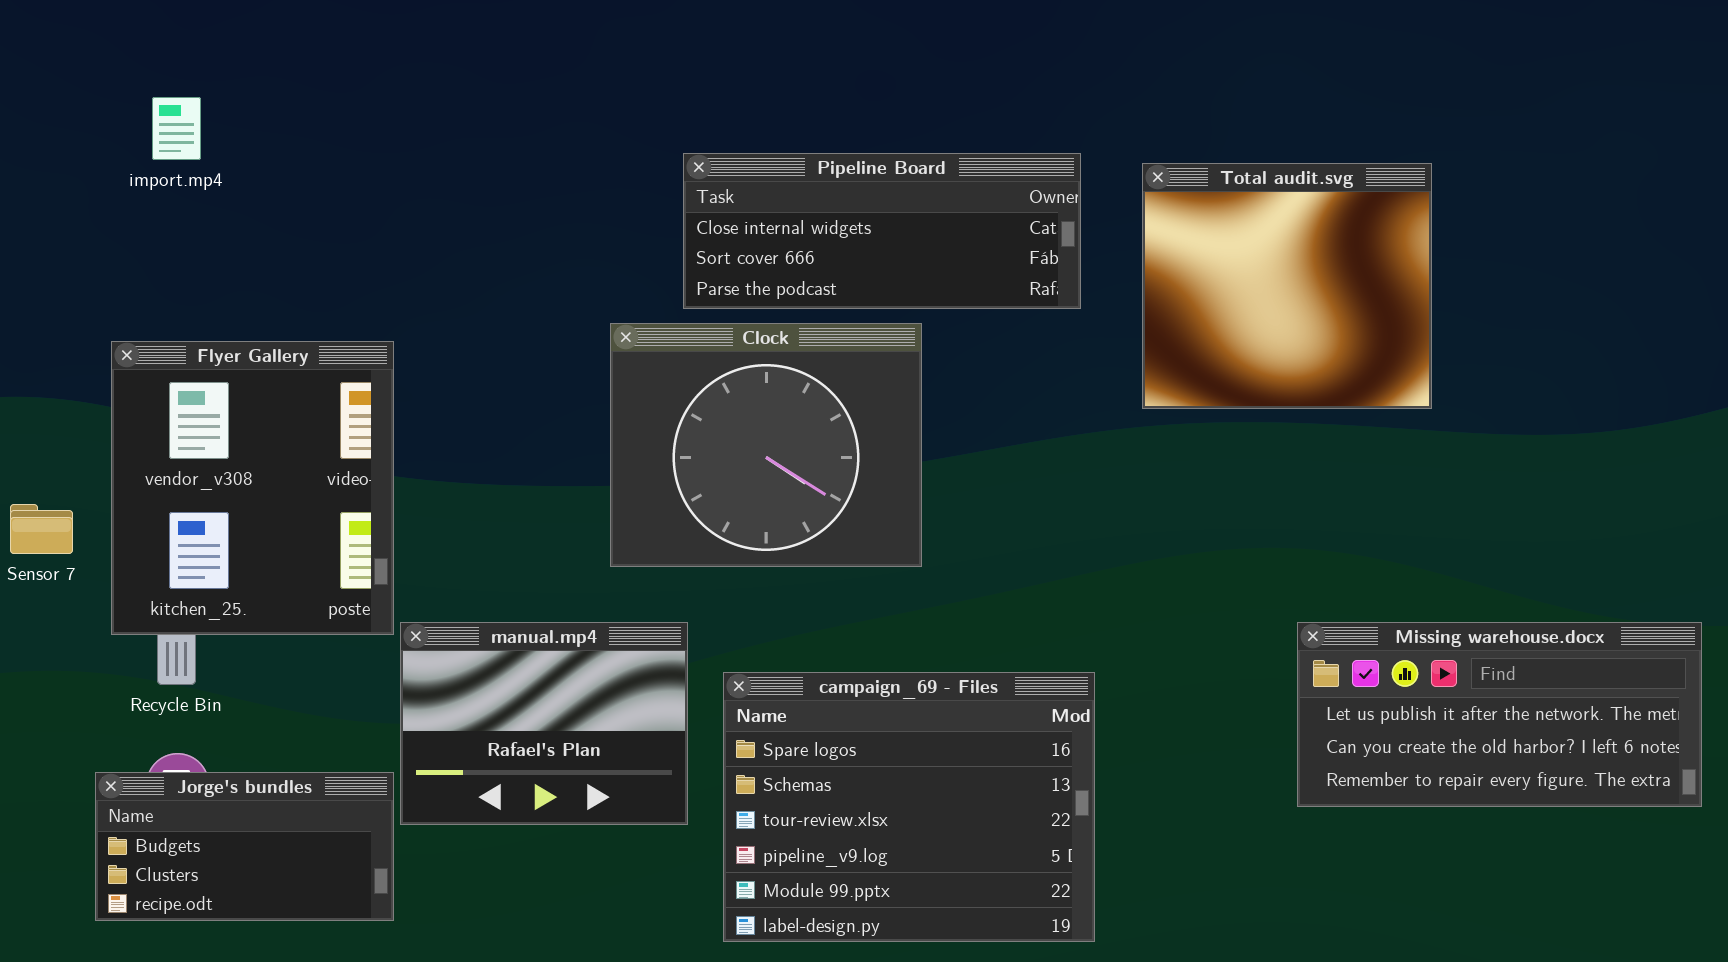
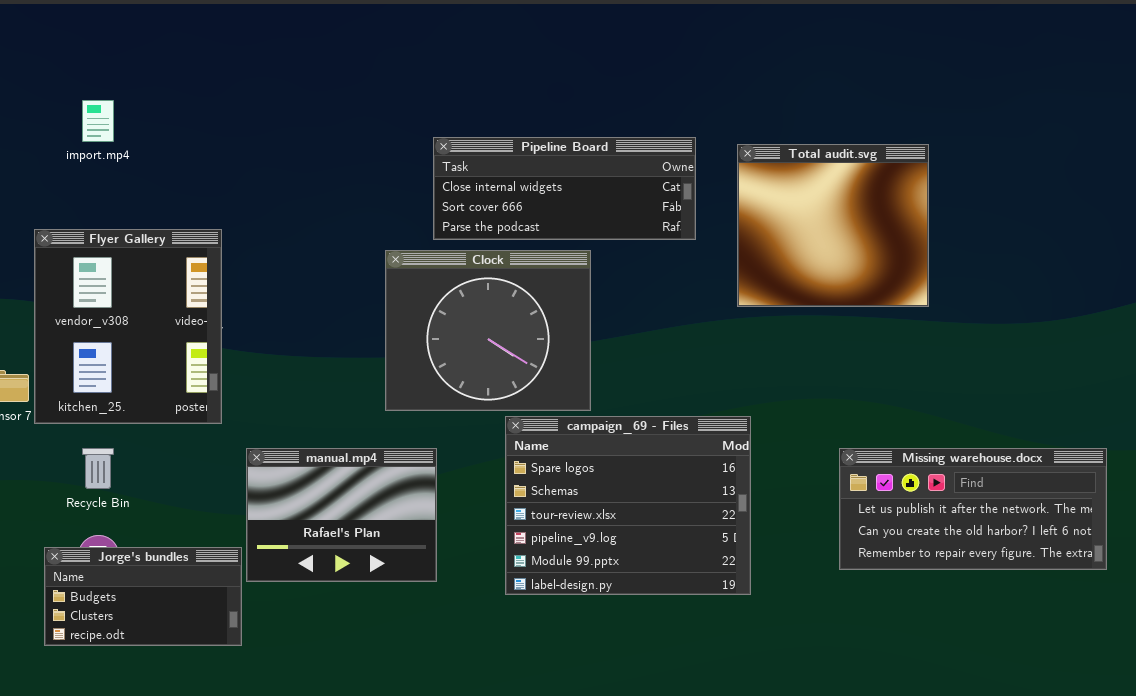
Flyer Gallery: [111,341,394,635] -> [34,229,222,424], moved
campaign_69 - Files: [723,672,1095,942] -> [505,416,751,595], moved

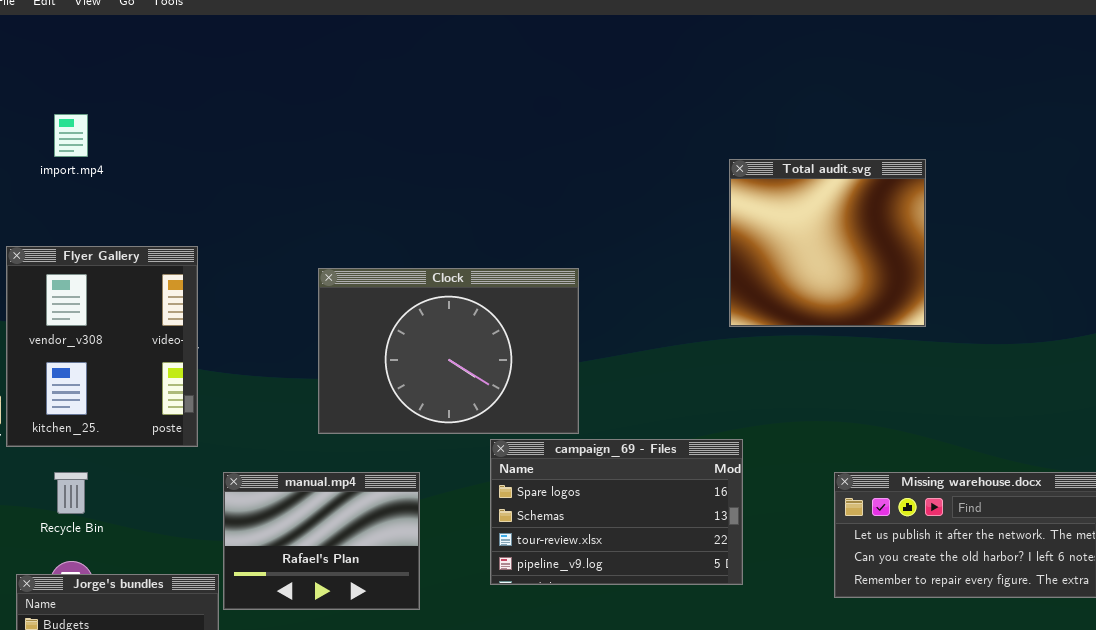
Pipeline Board: [433,137,696,240] -> none, closed
Clock: [385,250,591,411] -> [318,268,579,434], resized
campaign_69 - Files: [505,416,751,595] -> [490,439,743,585], resized

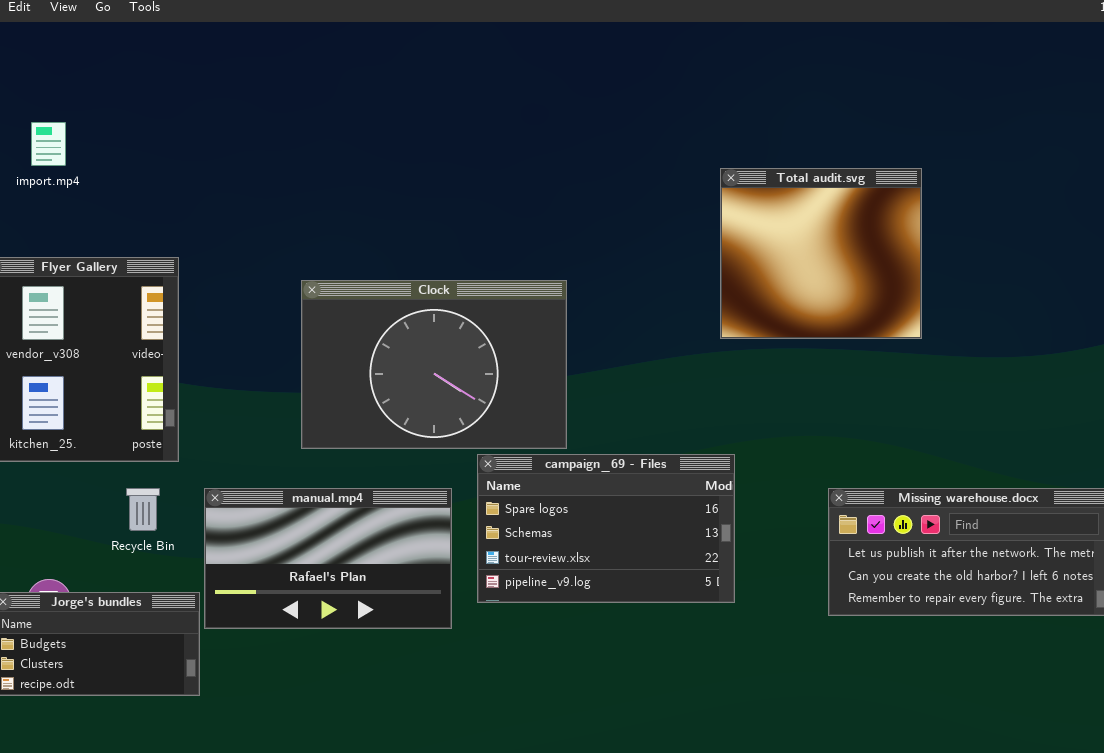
Recycle Bin: [54,472,88,514] -> [126,488,160,531], moved
manual.mp4: [223,472,420,610] -> [204,488,452,629], resized

